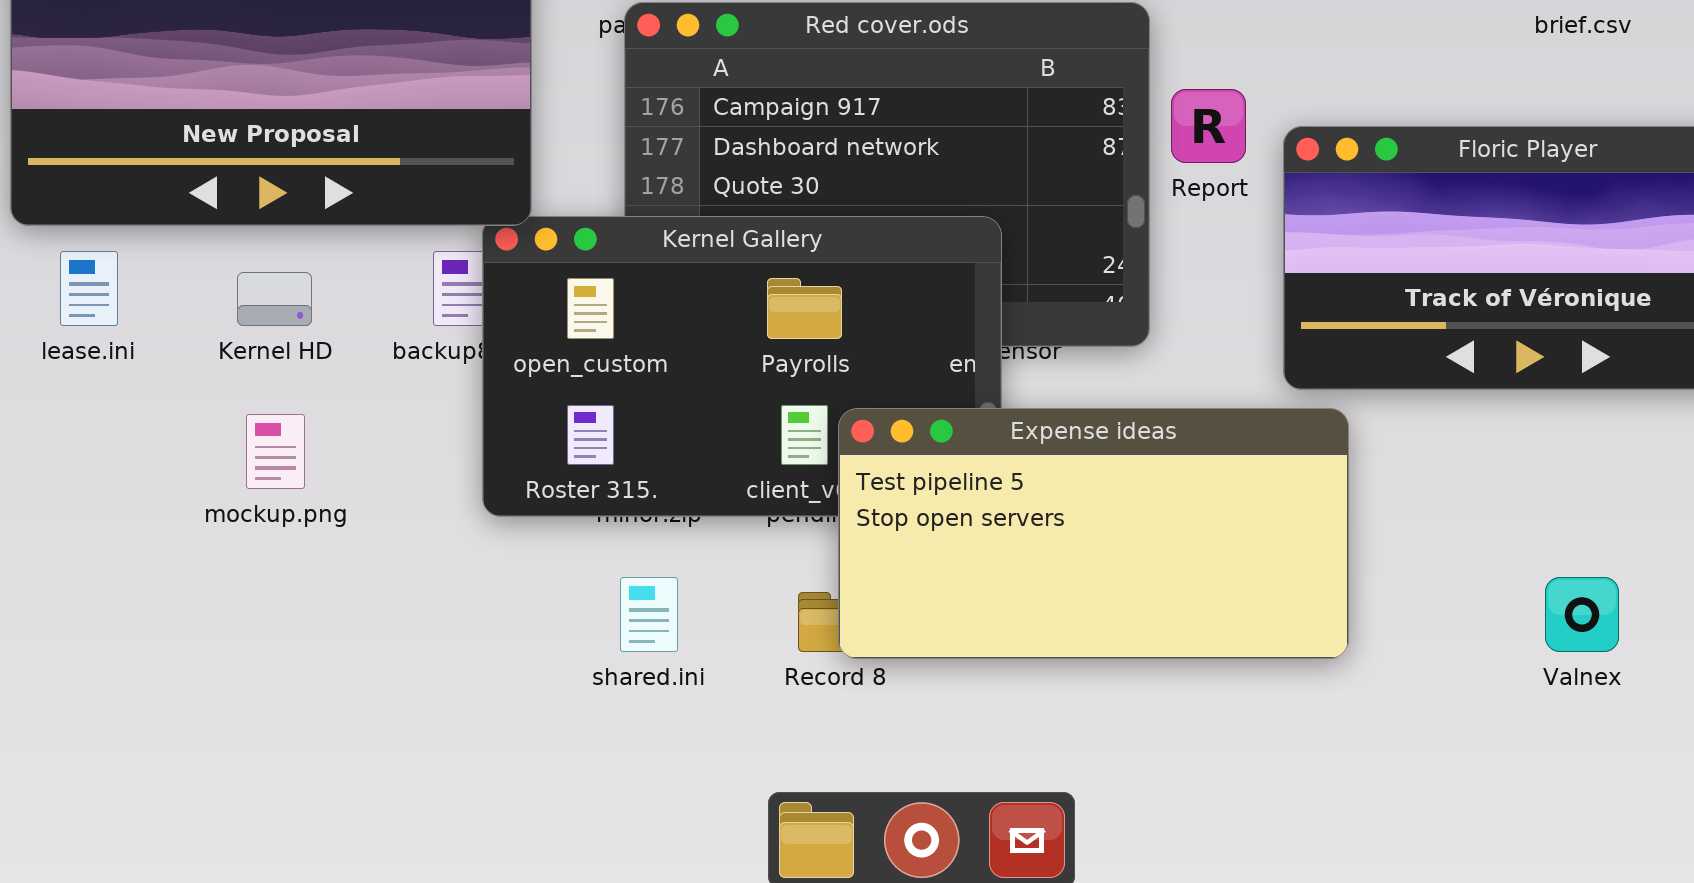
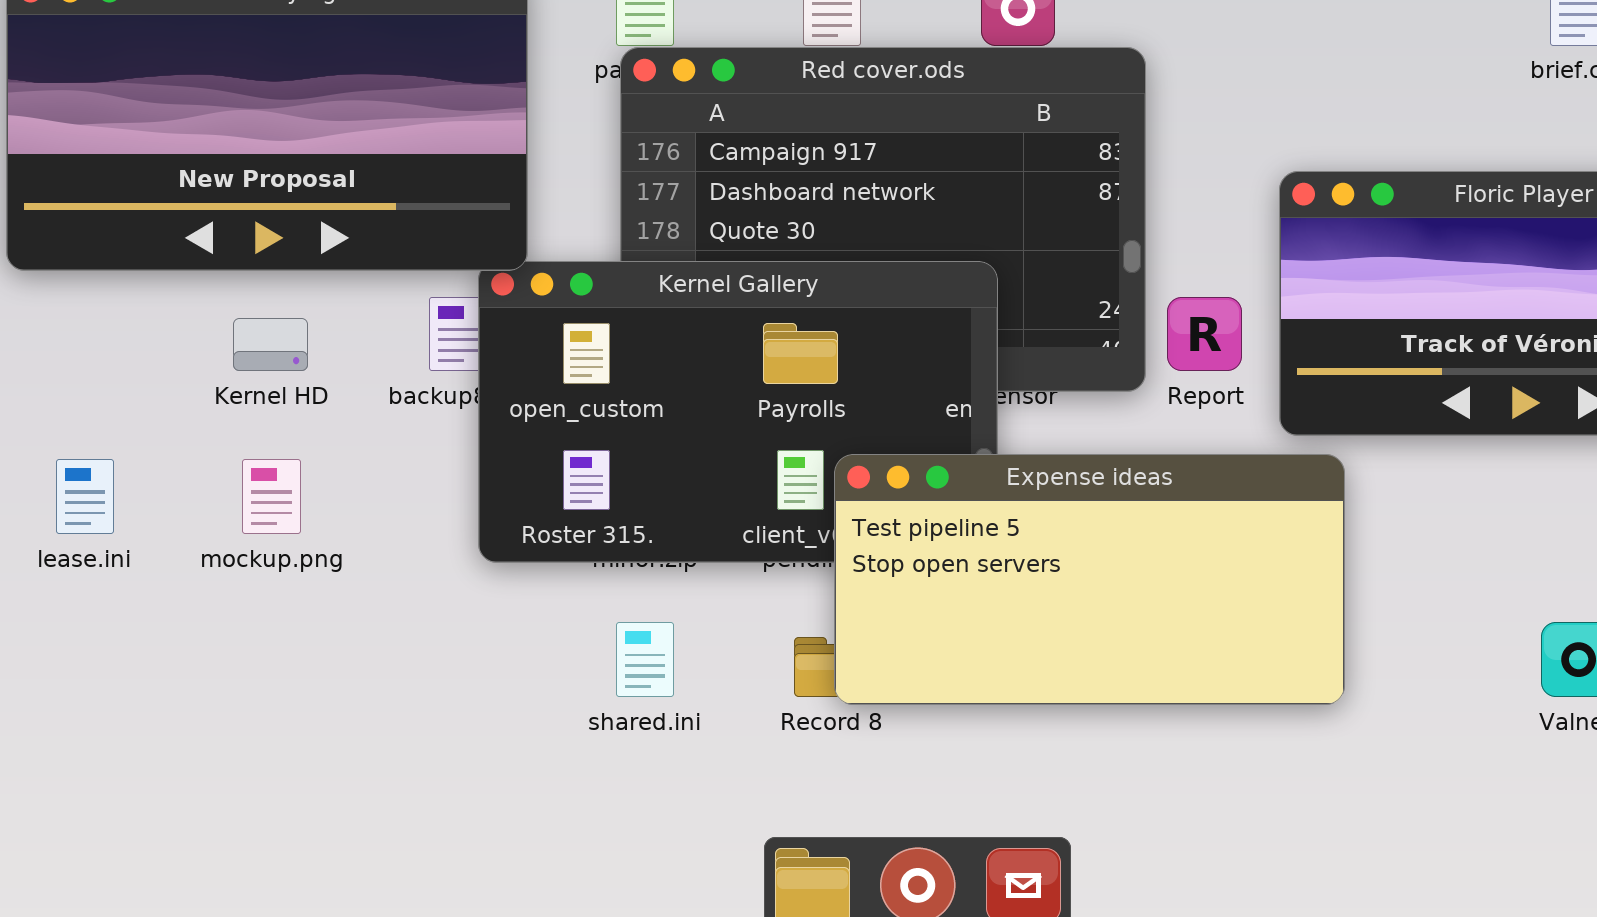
Report: [1171,89,1246,163] -> [1167,297,1242,371], moved
lease.ini: [60,251,118,326] -> [56,459,114,534], moved

